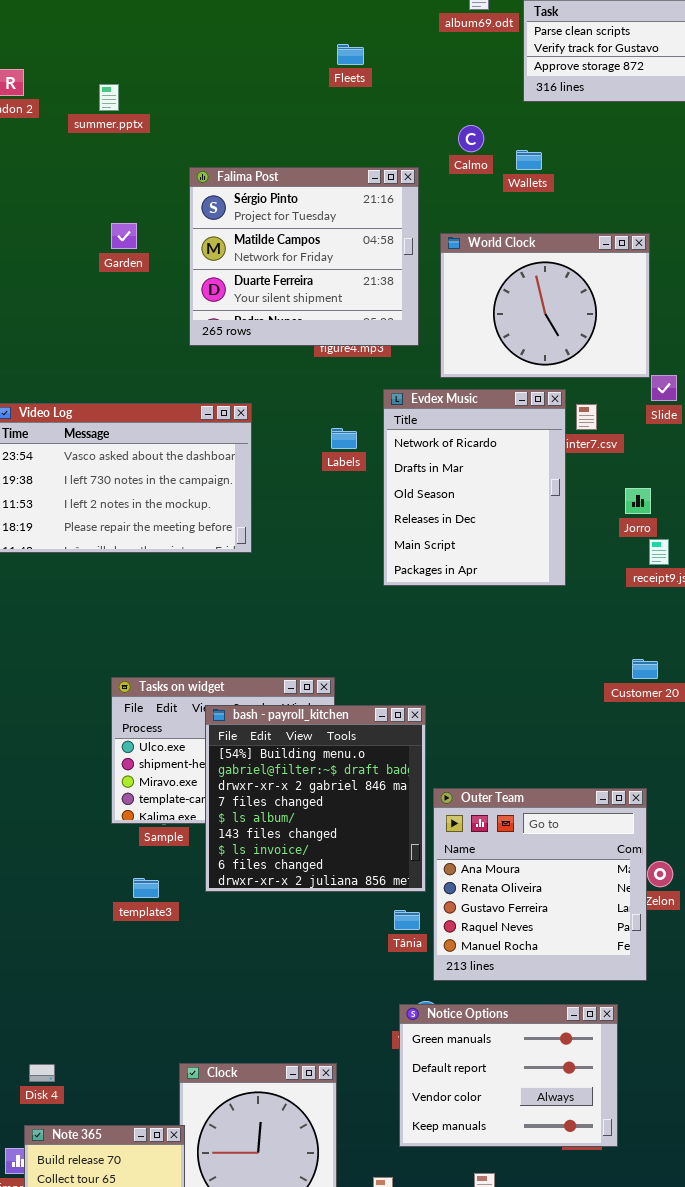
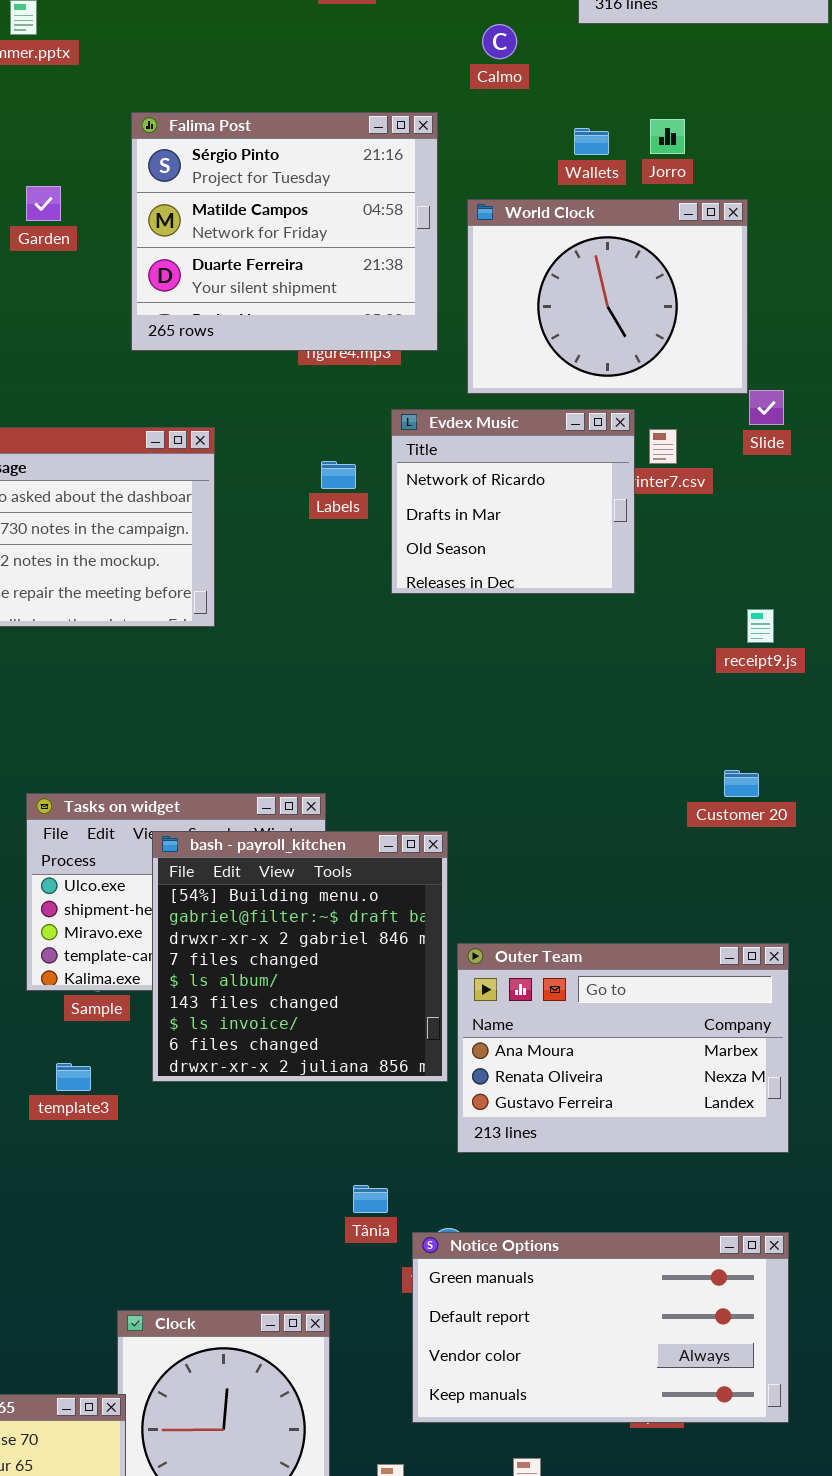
Calmo: [458,125,484,152] -> [482,24,517,59], moved
Wallets: [516,150,542,170] -> [574,128,609,155], moved
Evdex Music: [383,389,566,586] -> [391,409,635,594], resized
Jorro: [625,488,651,514] -> [650,119,685,154], moved
Outer Team: [433,788,647,981] -> [457,943,789,1153], resized
Tânia: [394,910,420,930] -> [353,1185,388,1213], moved
Notice Options: [399,1004,618,1147] -> [412,1232,789,1423], resized

